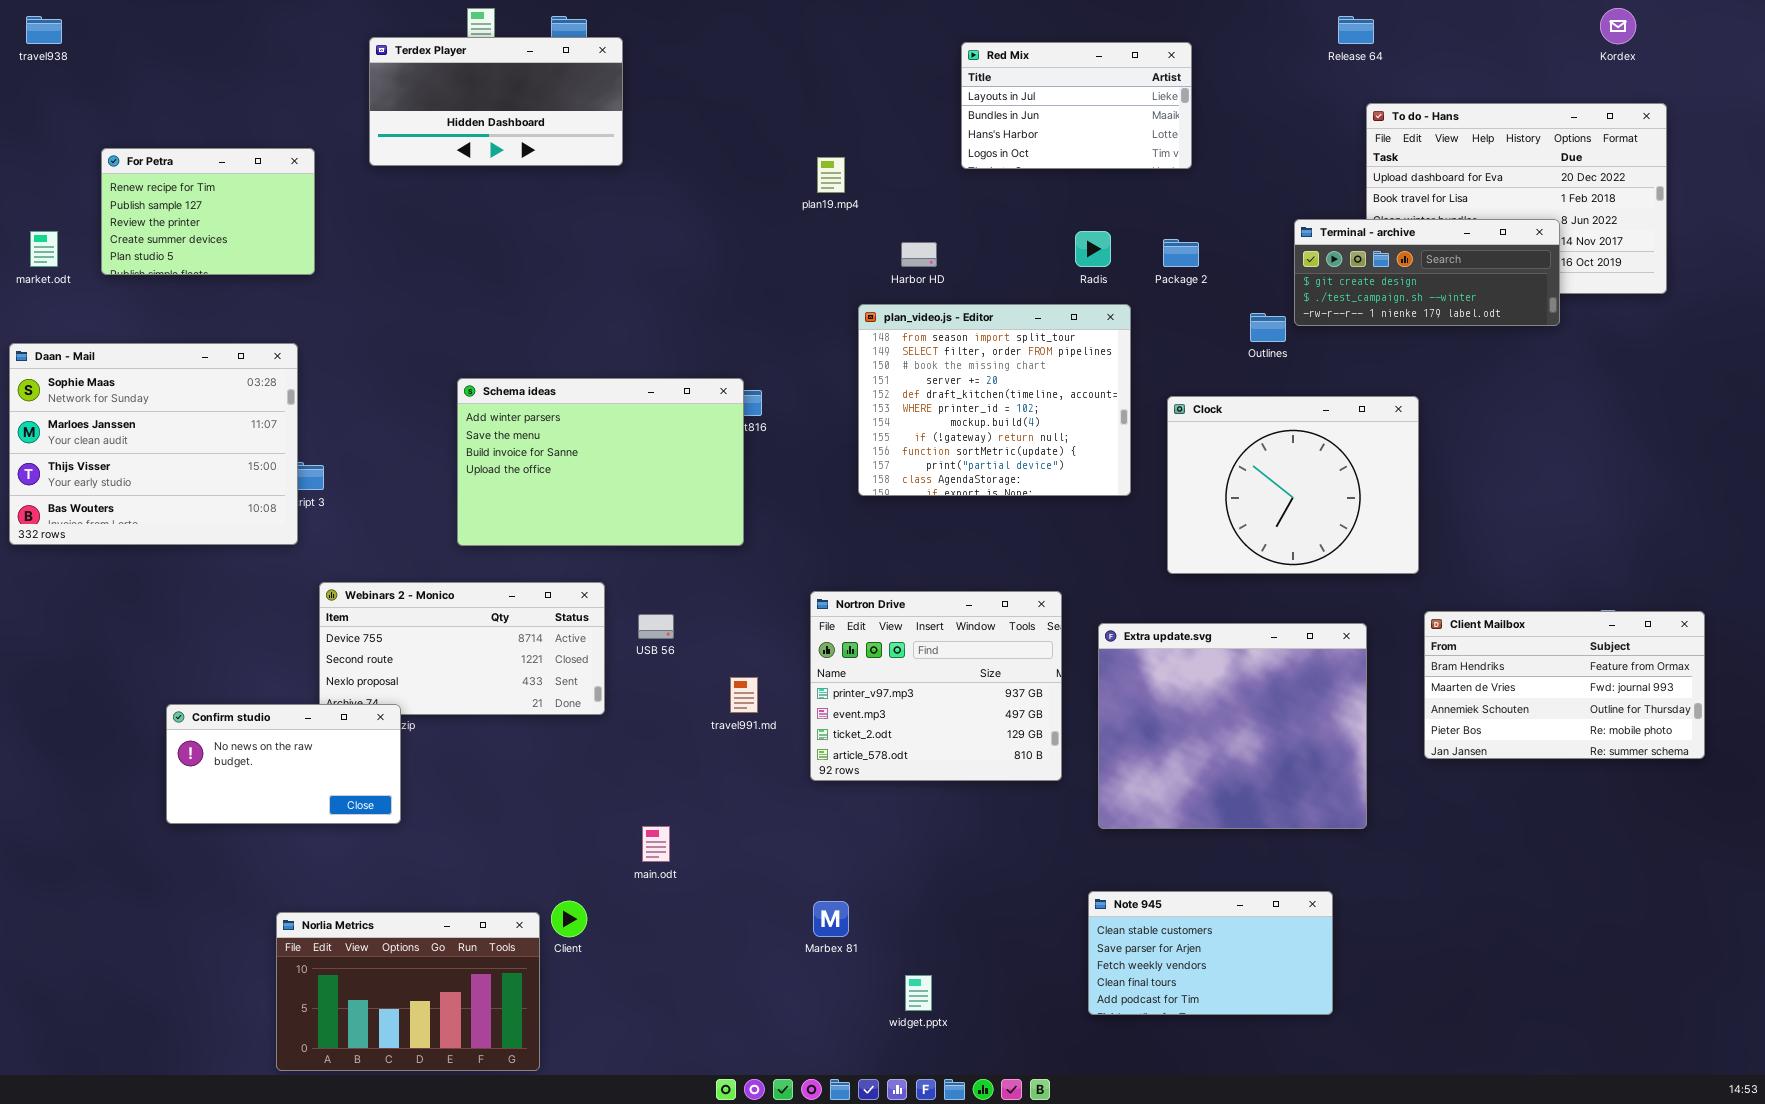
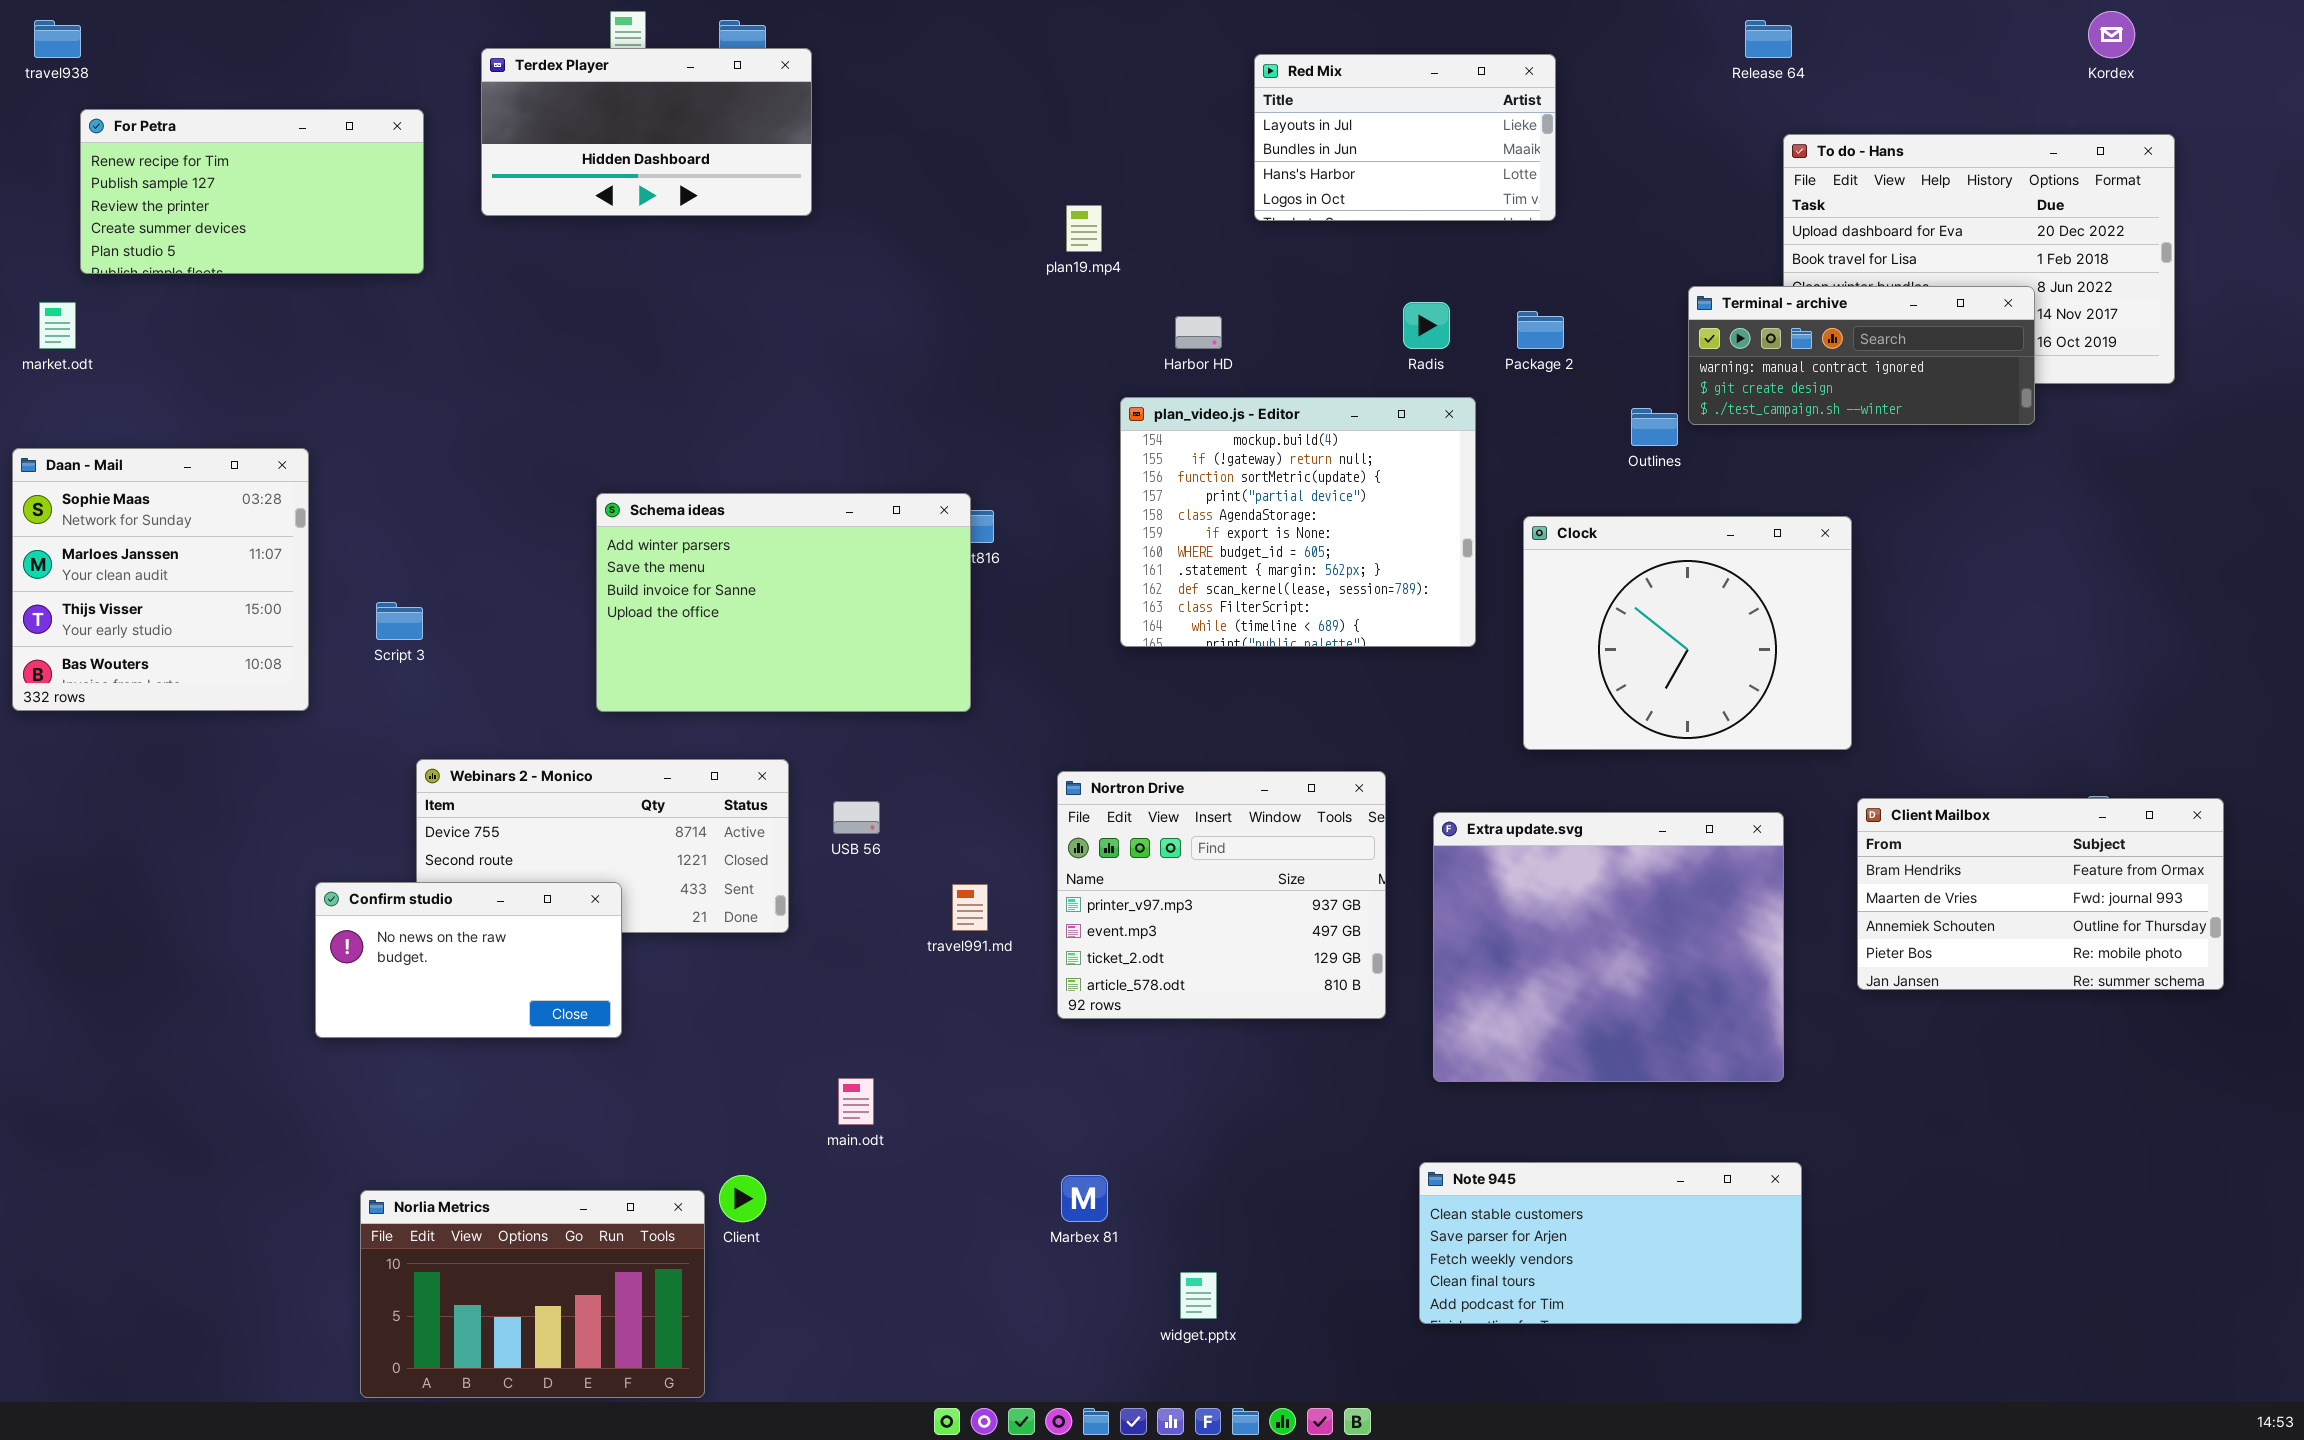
For Petra: [101,148,315,275] -> [80,109,424,274], moved, resized
Terminal - archive: [1294,219,1560,326] -> [1688,286,2035,425], scrolled up 1 row
plan_video.js - Editor: [858,304,1131,496] -> [1120,397,1476,647], scrolled down 6 rows
Daan - Mail: [9,343,298,545] -> [12,448,309,711], resized
Confirm studio: [166,704,401,824] -> [315,882,622,1038], moved
Note 945: [1088,891,1333,1015] -> [1419,1162,1802,1324], resized

